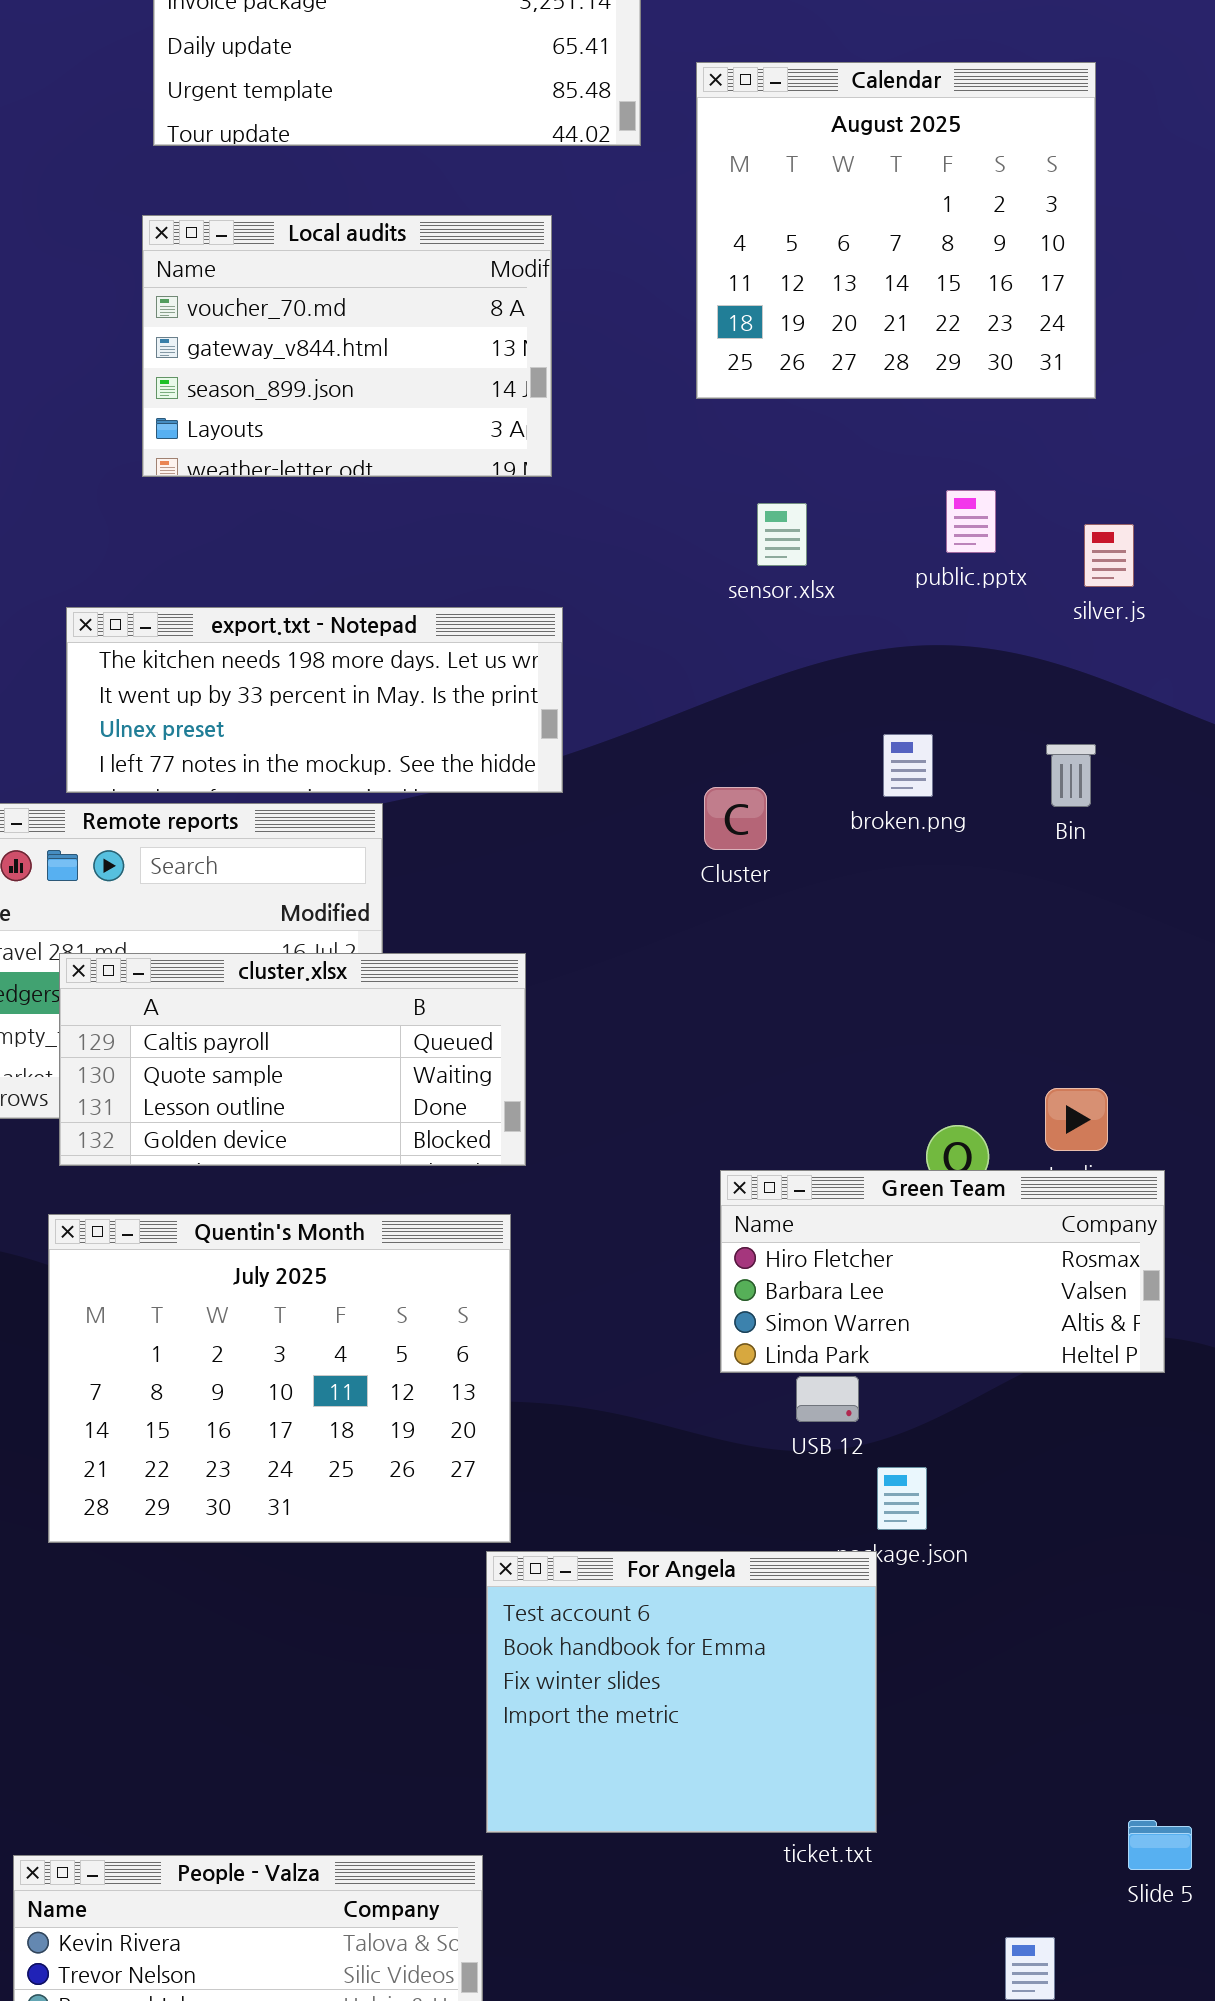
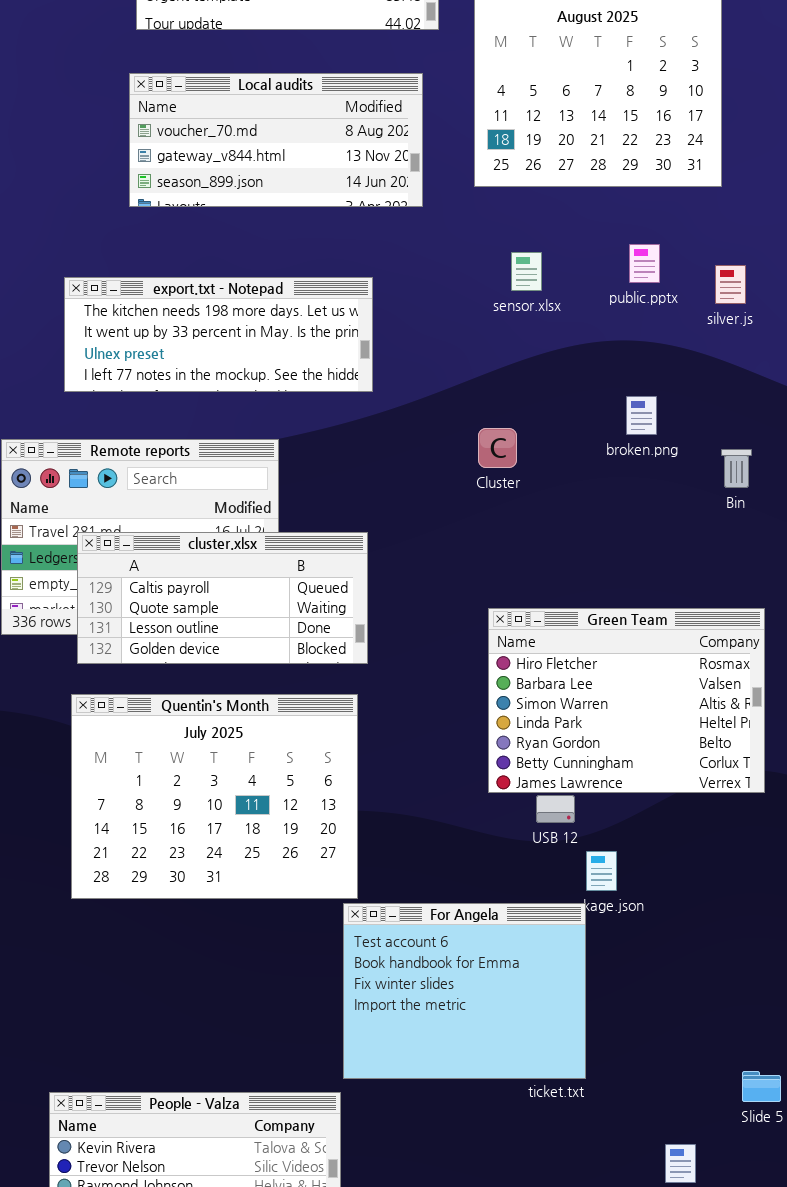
Local audits: [142,215,552,477] -> [129,73,423,207], resized
export.txt - Notepad: [66,607,563,793] -> [64,277,373,392], moved
broken.png: [883,734,933,797] -> [626,396,657,435], moved
Bin: [1046,744,1096,807] -> [721,449,752,488], moved
Green Team: [720,1170,1165,1373] -> [488,608,765,793], resized

